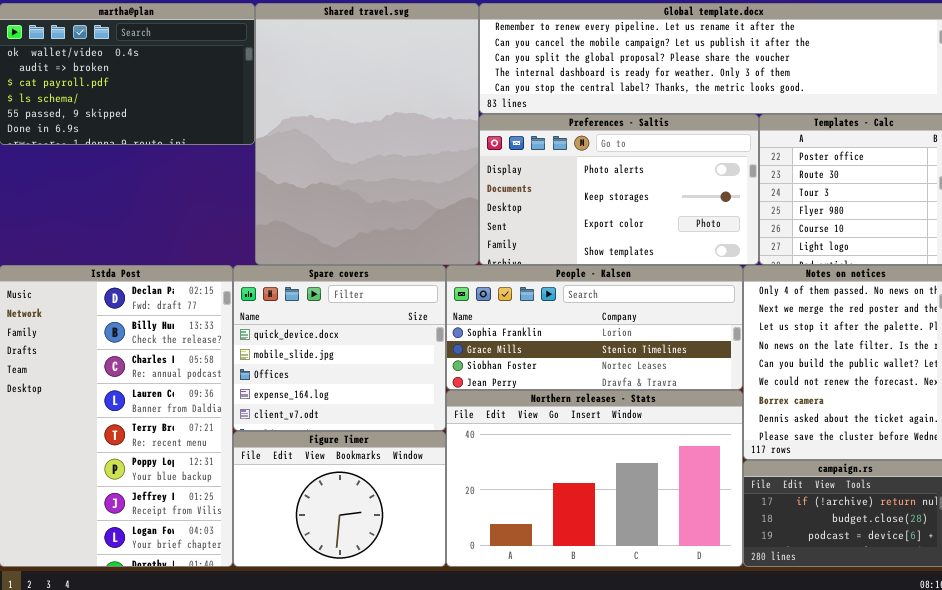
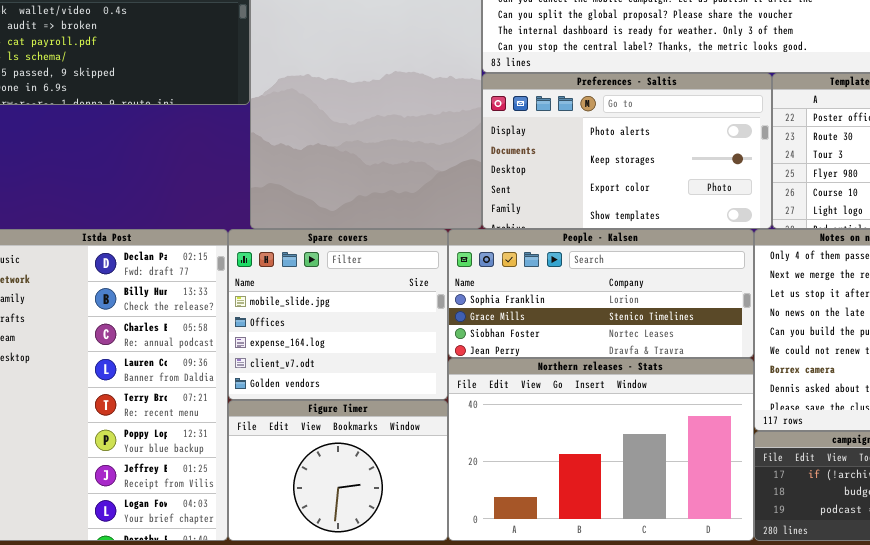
Spare covers: [233,265,446,431] -> [228,229,448,400], scrolled down 1 row

